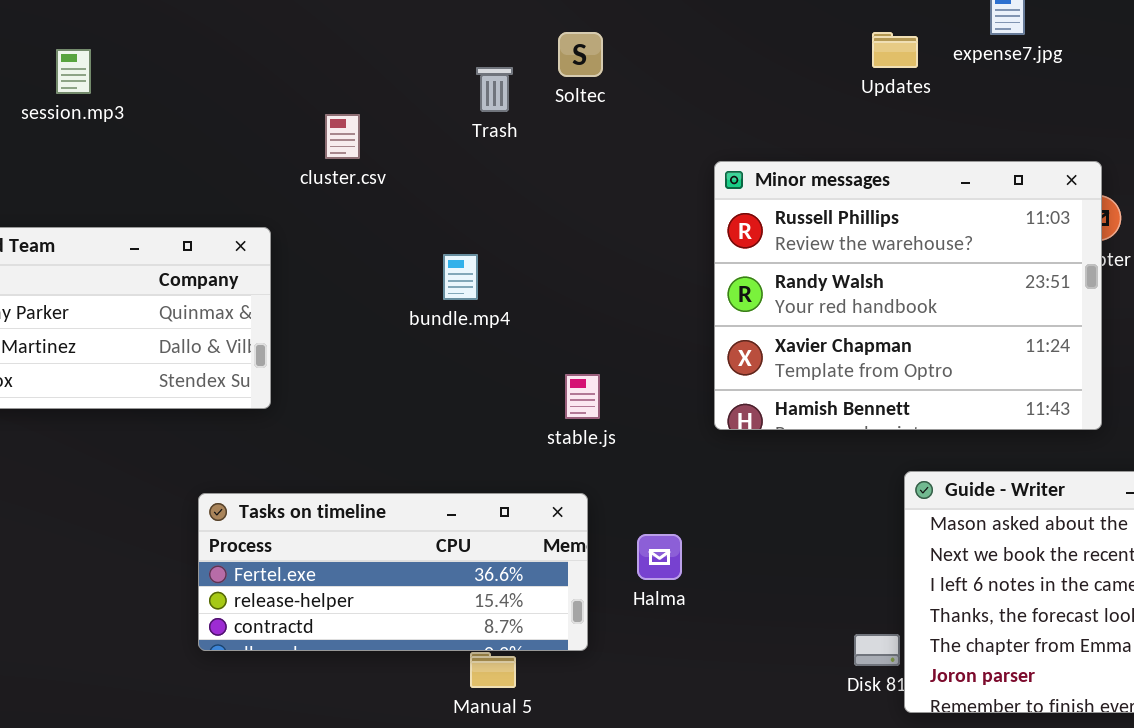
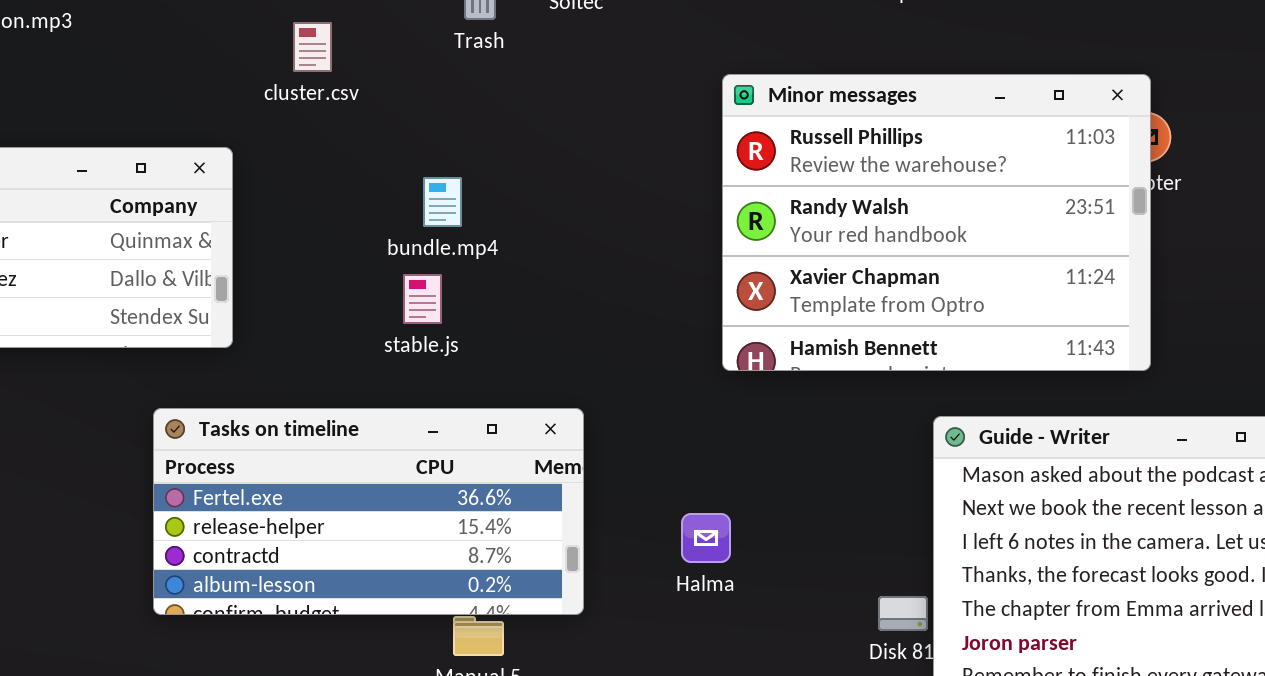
stable.js: [565,374,600,419] -> [403,274,442,324], moved
Tasks on timeline: [198,493,588,651] -> [153,408,584,615], resized
Halma: [637,534,682,580] -> [681,513,731,563], moved

